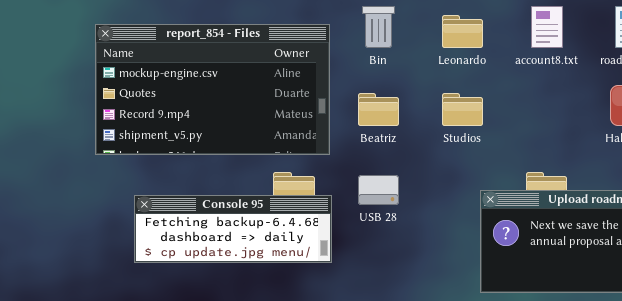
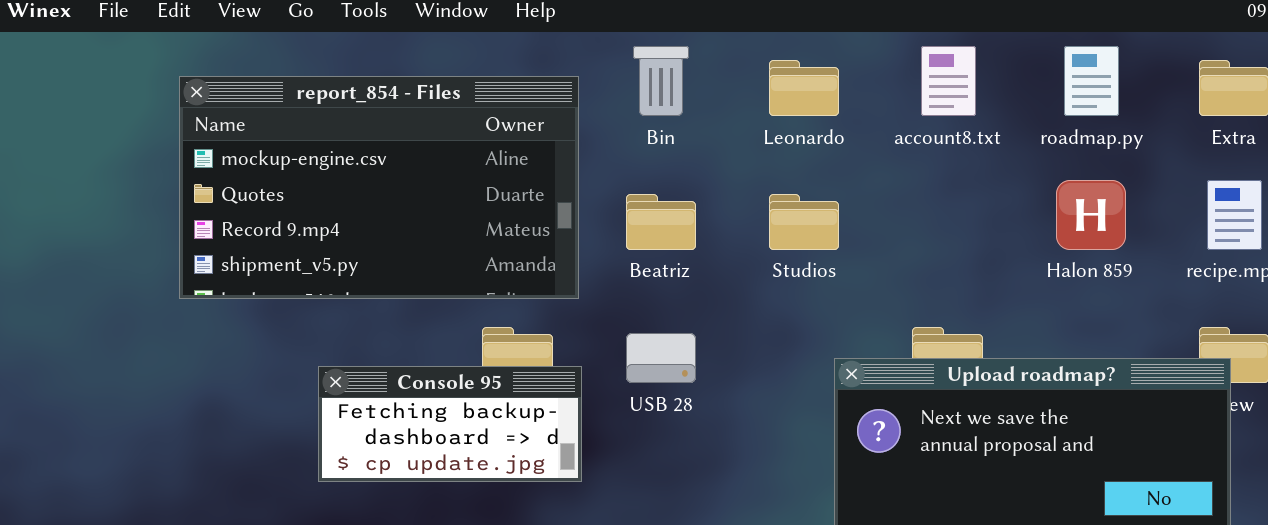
Console 95: [134,195,332,263] -> [318,366,582,482], resized

